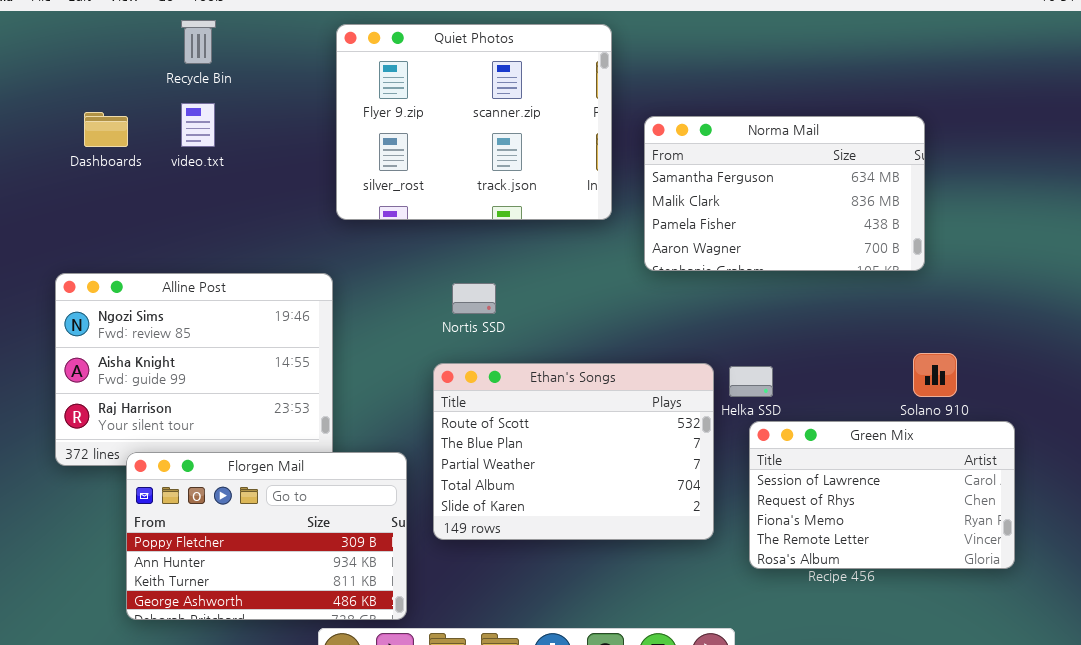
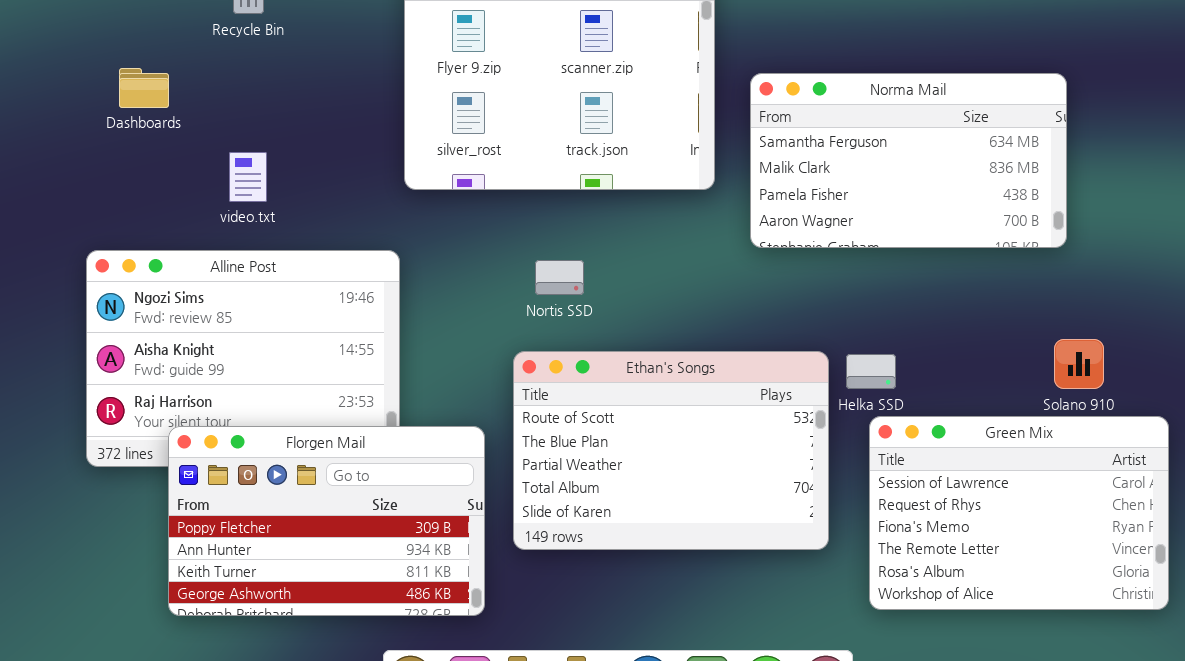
video.txt: [181,103,215,147] -> [229,152,267,202], moved
Green Mix: [749,421,1015,569] -> [869,416,1169,610], resized
Florgen Mail: [126,452,407,620] -> [168,426,485,616], moved

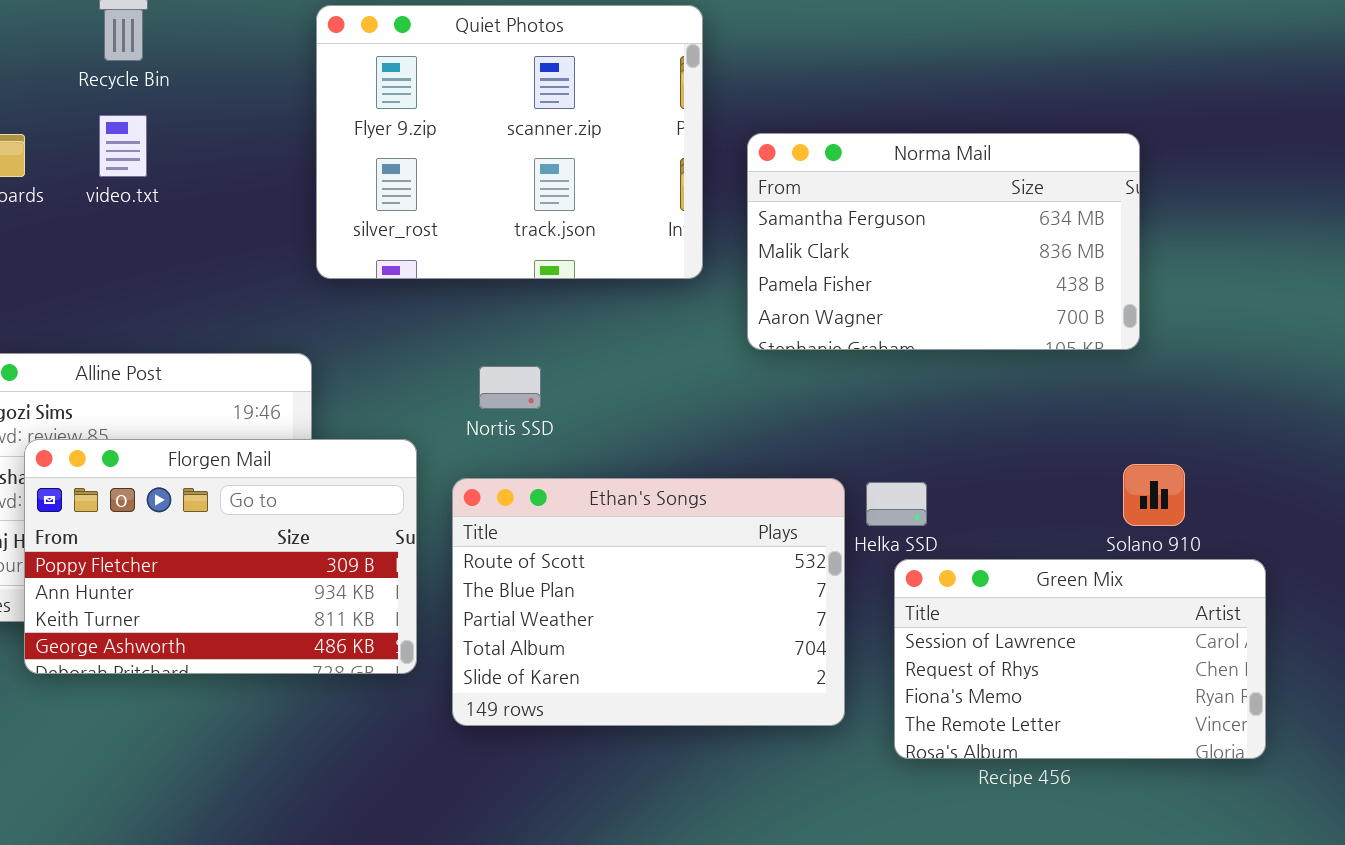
video.txt: [229,152,267,202] -> [99,115,147,177], moved
Green Mix: [869,416,1169,610] -> [894,559,1266,759], resized
Florgen Mail: [168,426,485,616] -> [24,439,417,674], moved

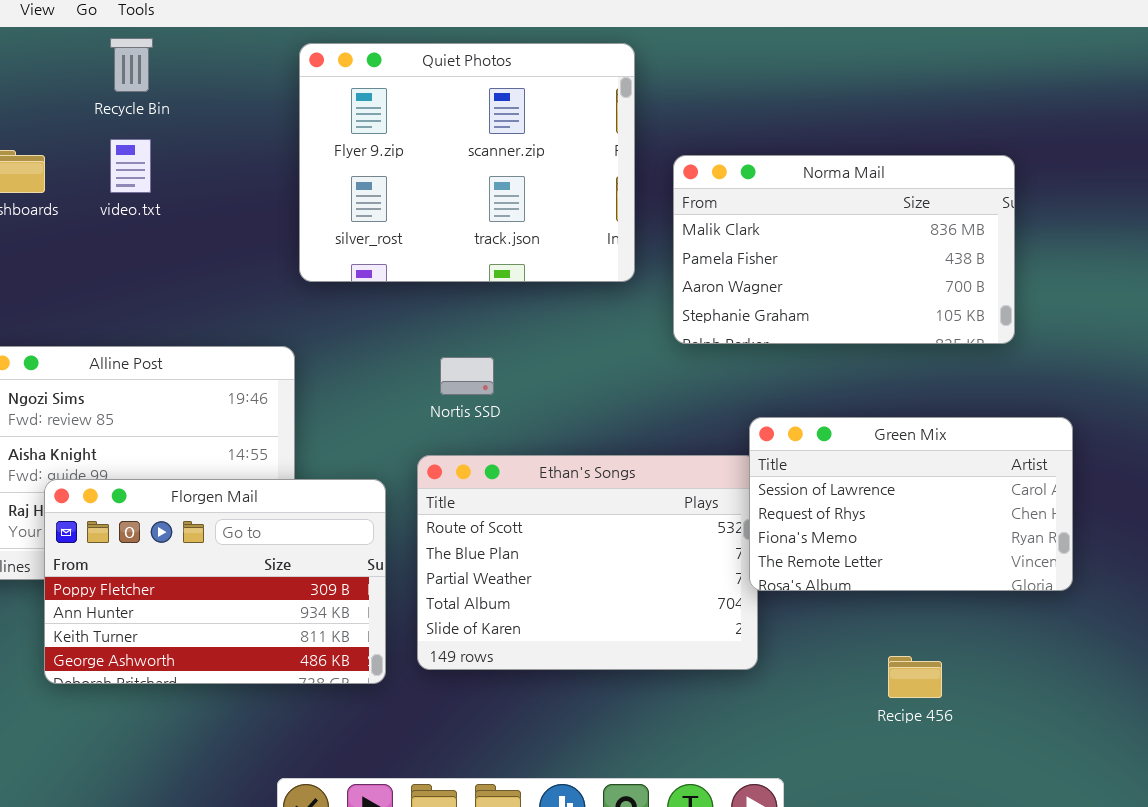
Norma Mail: [747,133,1140,350] -> [673,155,1015,344], scrolled down 1 row
Florgen Mail: [24,439,417,674] -> [44,479,386,684], moved
Green Mix: [894,559,1266,759] -> [749,417,1073,591], moved

